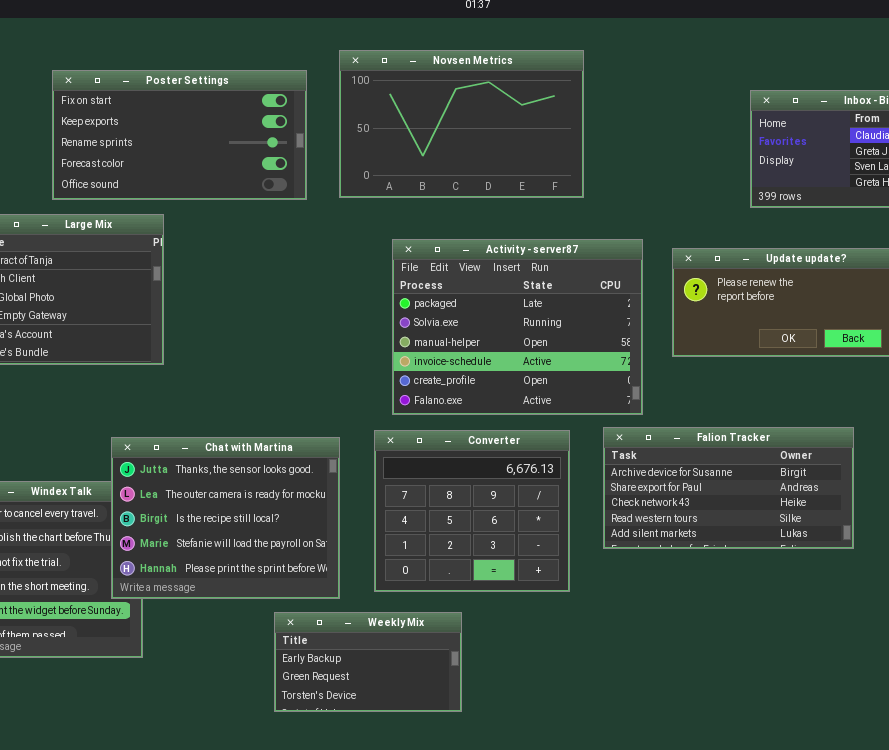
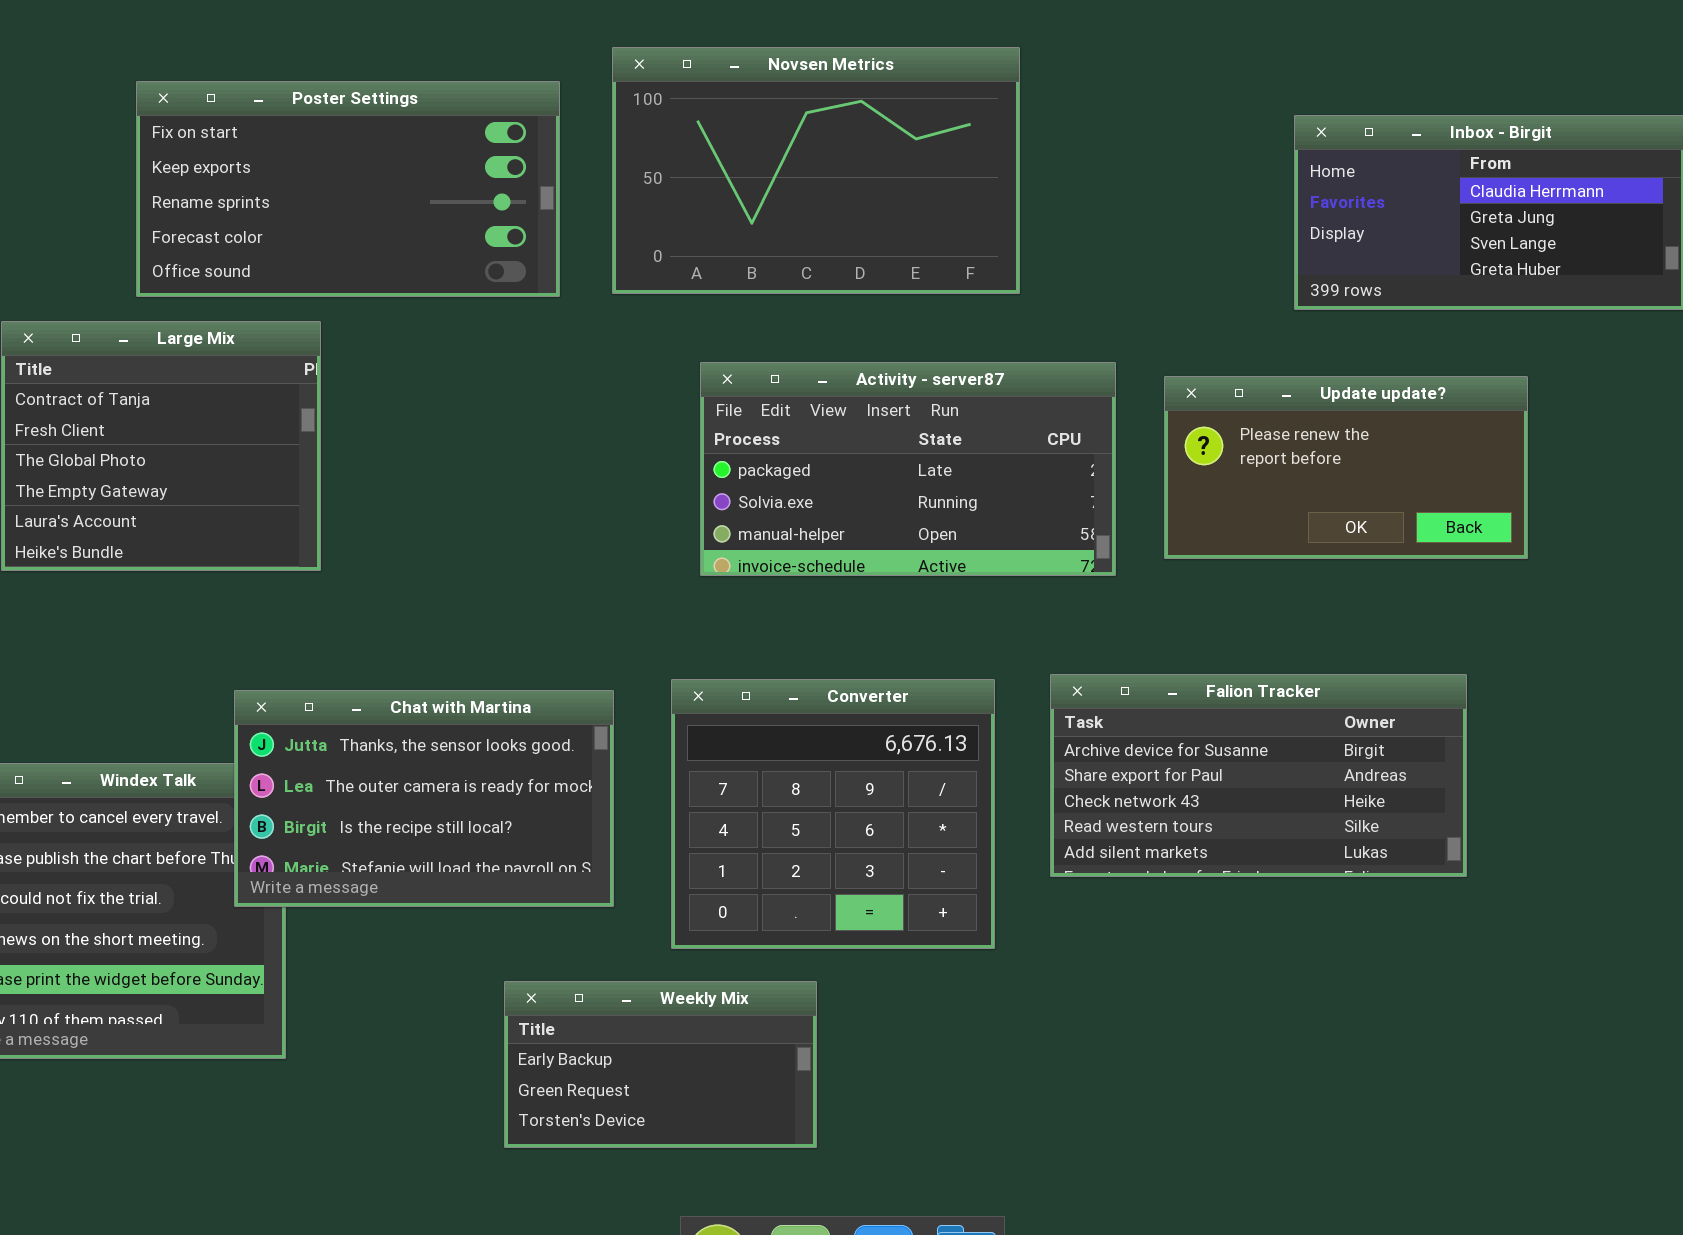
Activity - server87: [392,239,643,415] -> [700,362,1116,576], resized
Chat with Martina: [111,437,340,599] -> [234,690,614,907], resized

